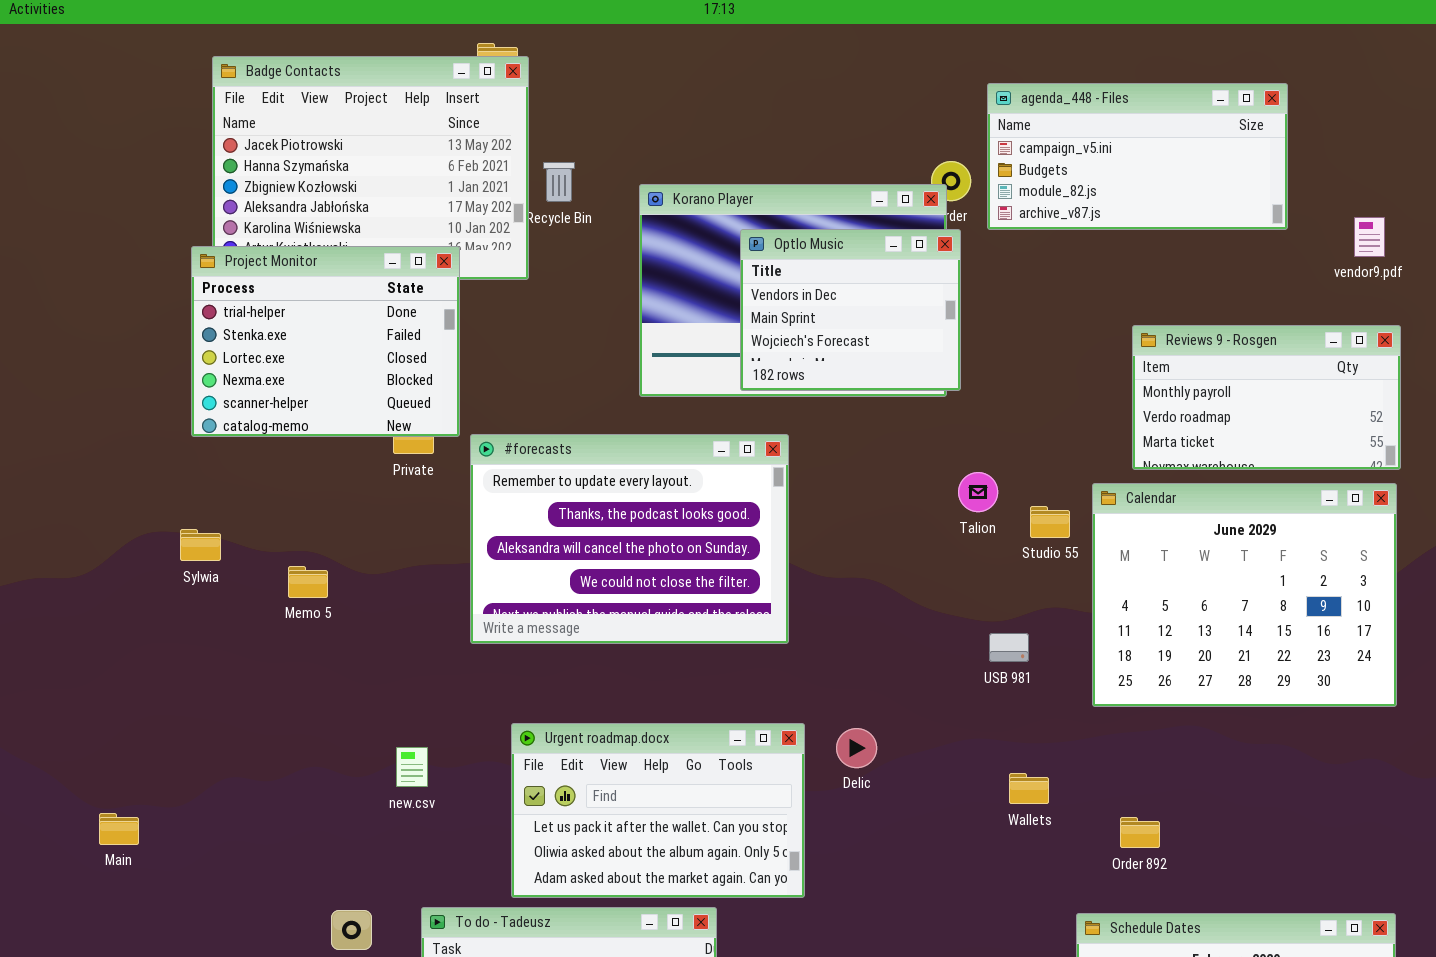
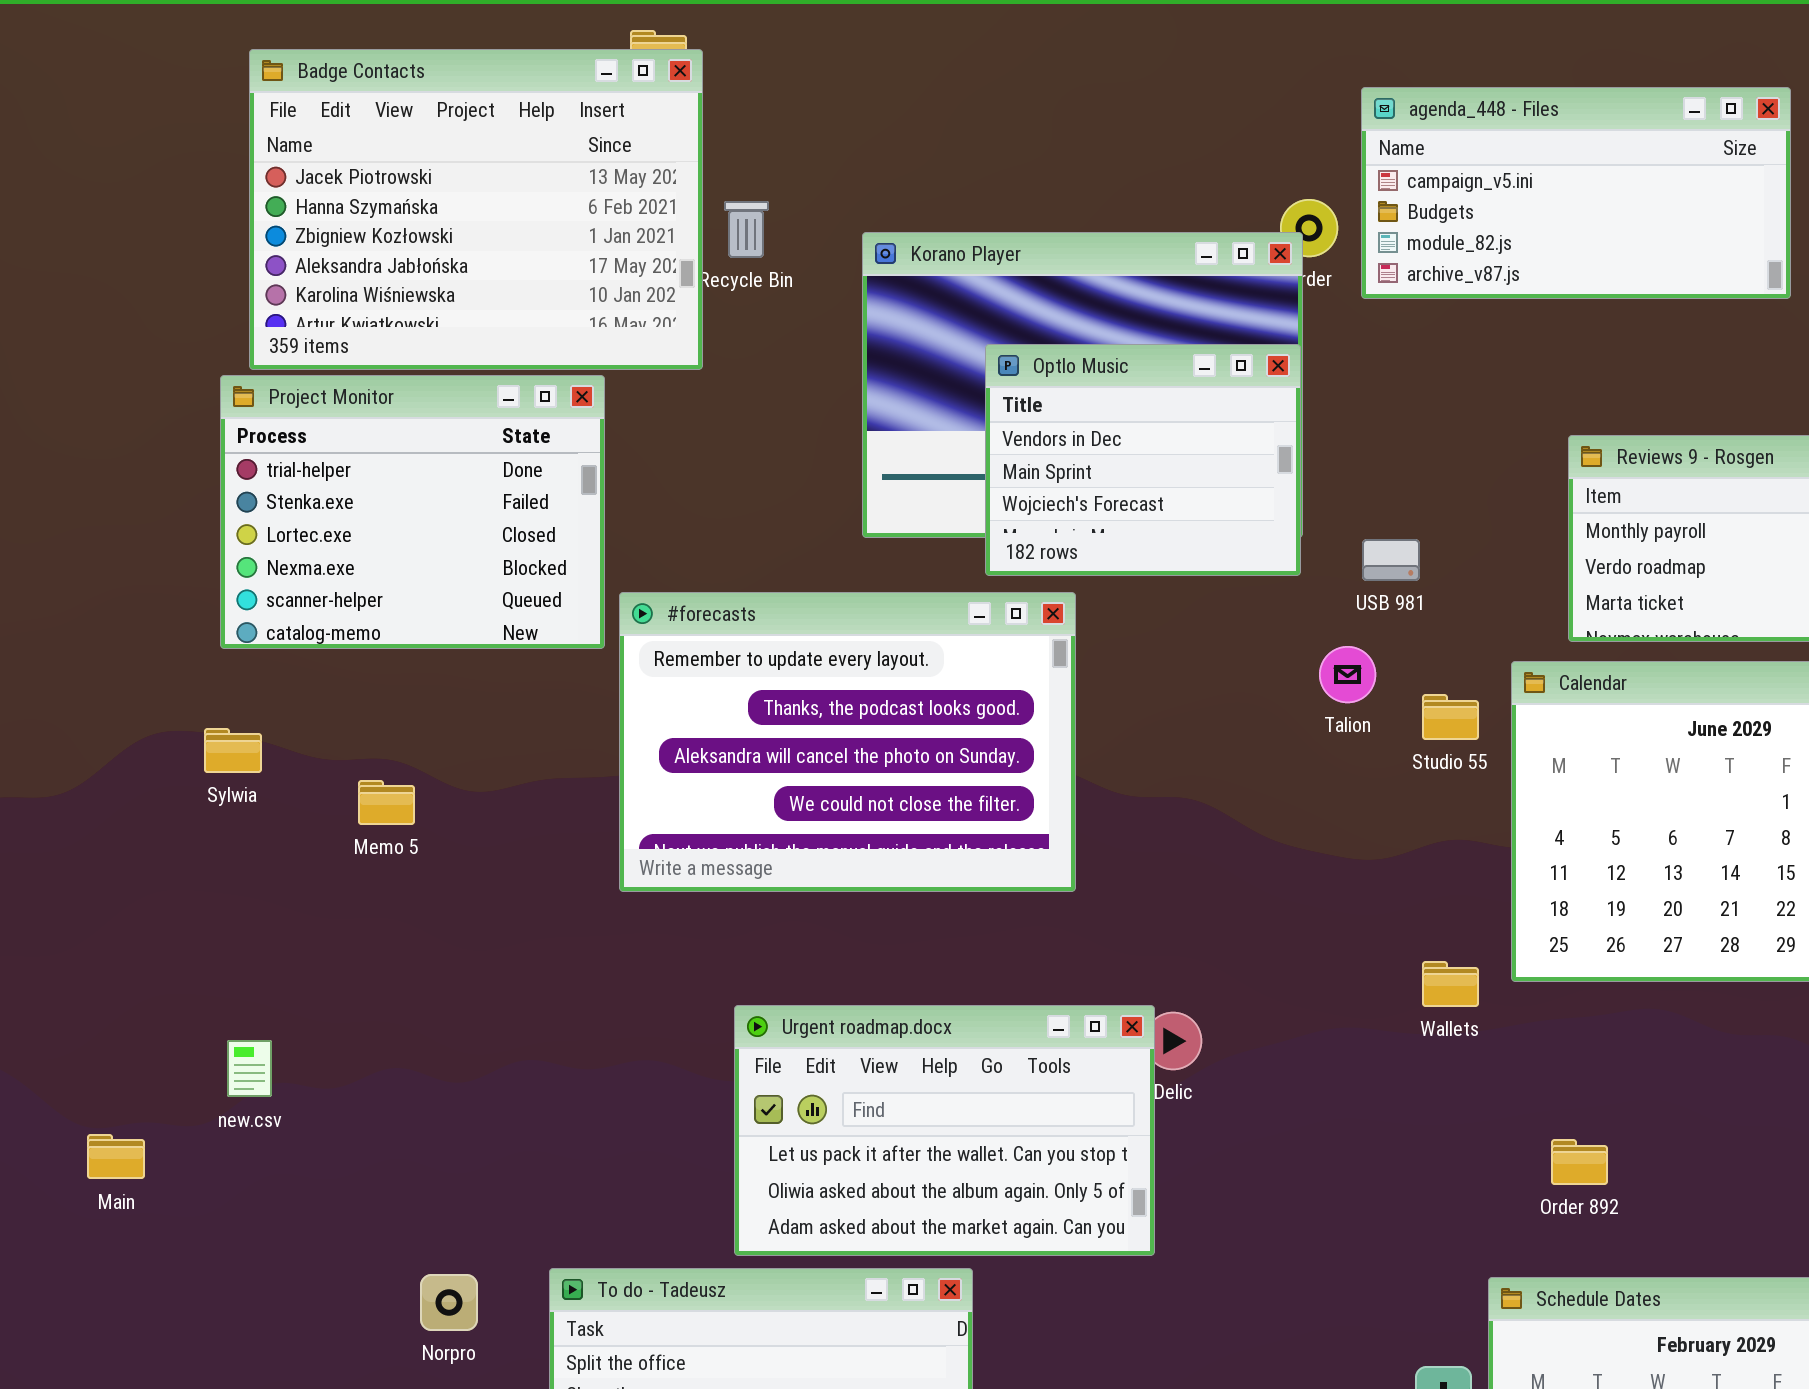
Optlo Music: [740,229,961,391] -> [985,344,1301,576], moved
Project Monitor: [191,246,460,437] -> [220,375,605,649], moved
USB 981: [989,633,1029,662] -> [1362,539,1420,581], moved
Urgent roadmap.docx: [511,723,805,898] -> [734,1005,1155,1256], moved
new.csv: [396,747,428,787] -> [227,1040,272,1097], moved
Wallets: [1009,773,1049,804] -> [1422,961,1479,1007], moved

